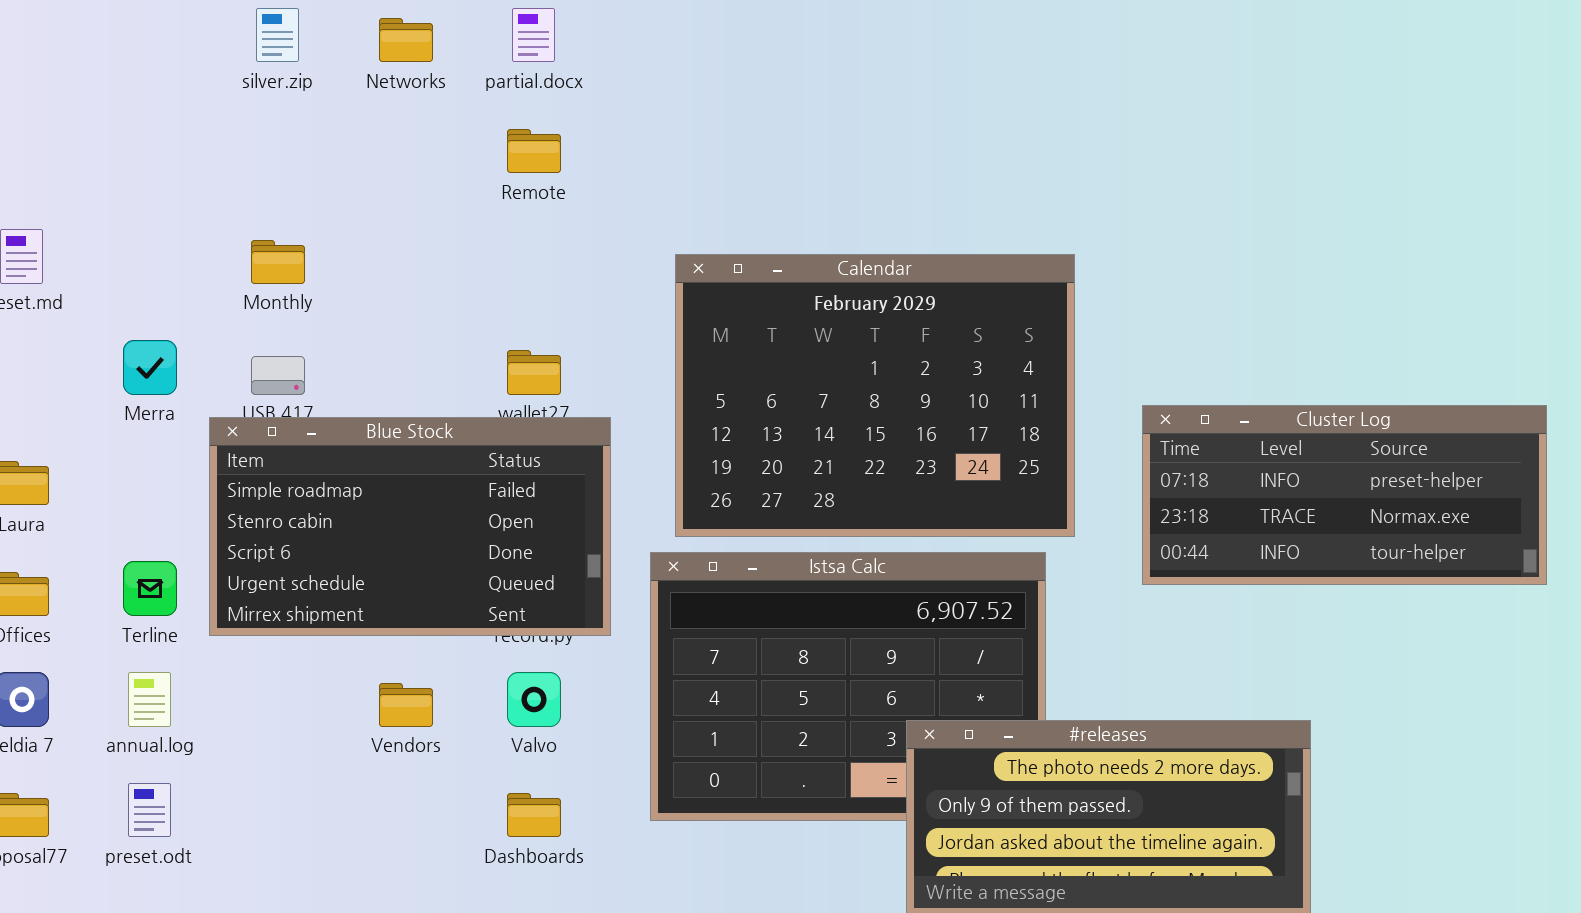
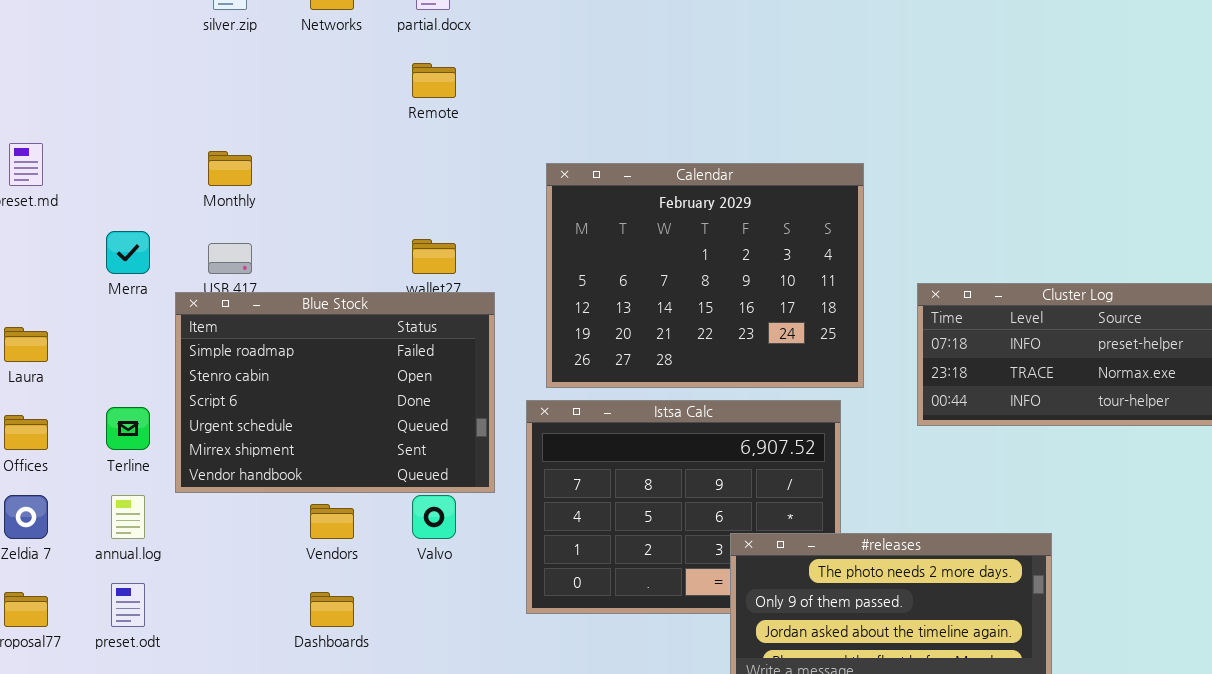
Blue Stock: [209,417,611,636] -> [175,292,495,493], resized
Dashboards: [507,793,561,837] -> [310,592,354,627], moved

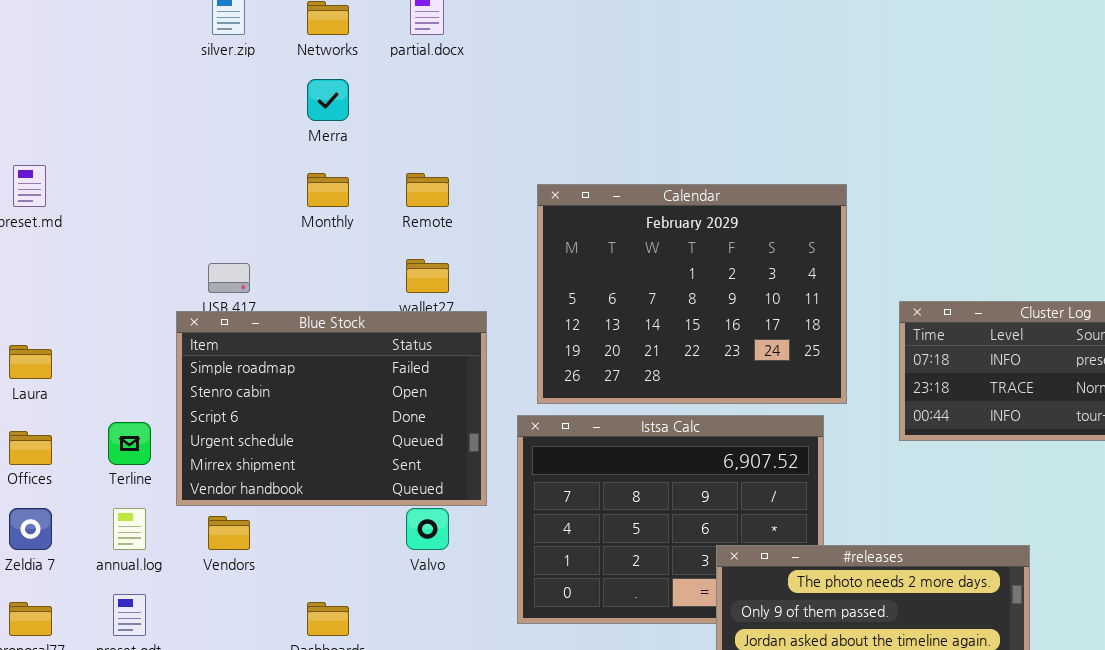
Remote: [412,63,456,98] -> [406,173,449,207], moved
Monthly: [208,151,252,186] -> [307,173,349,207], moved
Merra: [106,231,150,274] -> [307,79,349,121], moved
Vendors: [310,504,354,539] -> [208,516,250,550], moved

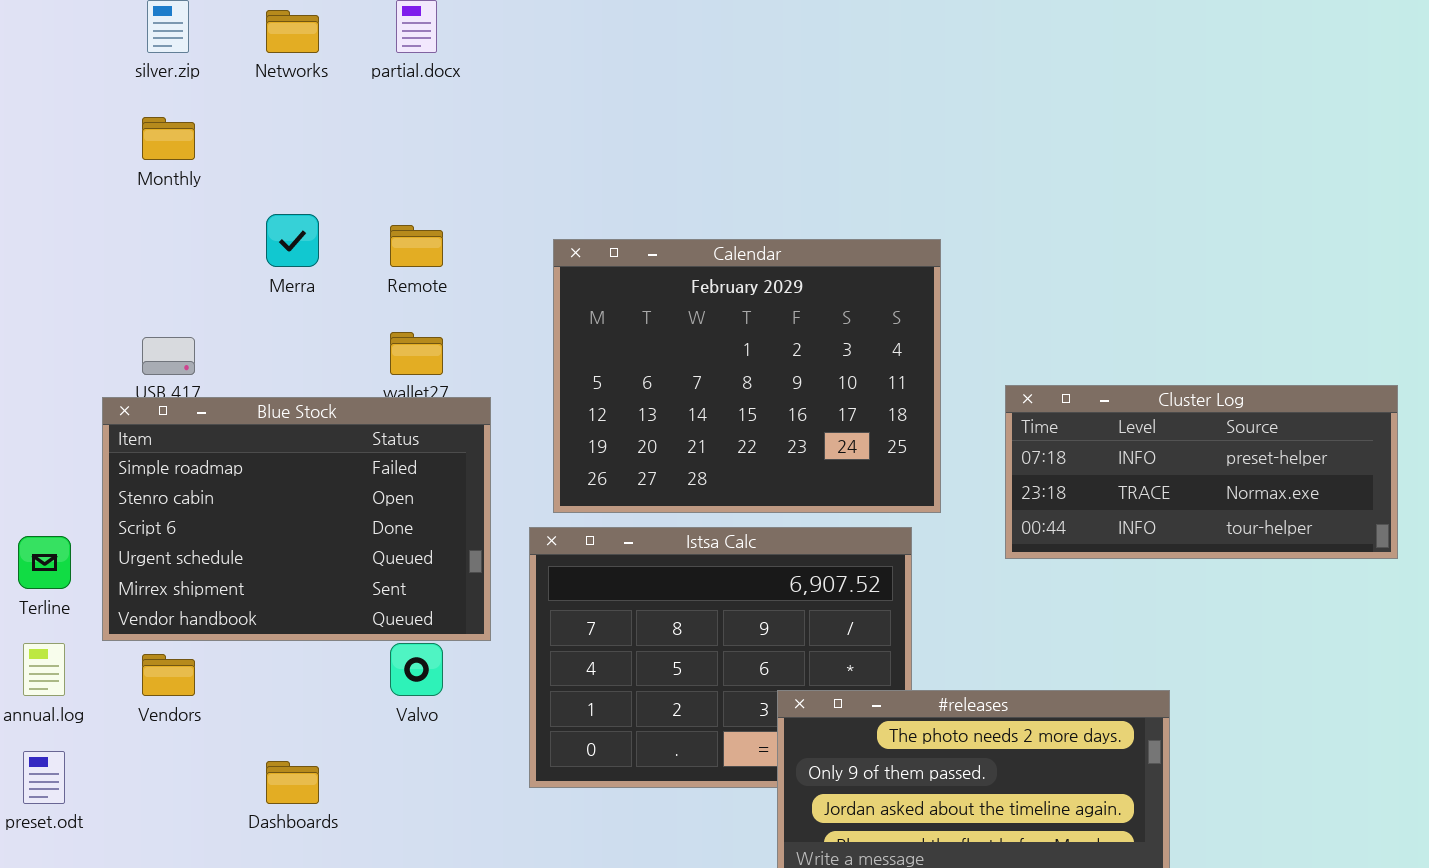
Merra: [307,79,349,121] -> [266,214,319,267], moved
Monthly: [307,173,349,207] -> [142,117,195,160], moved

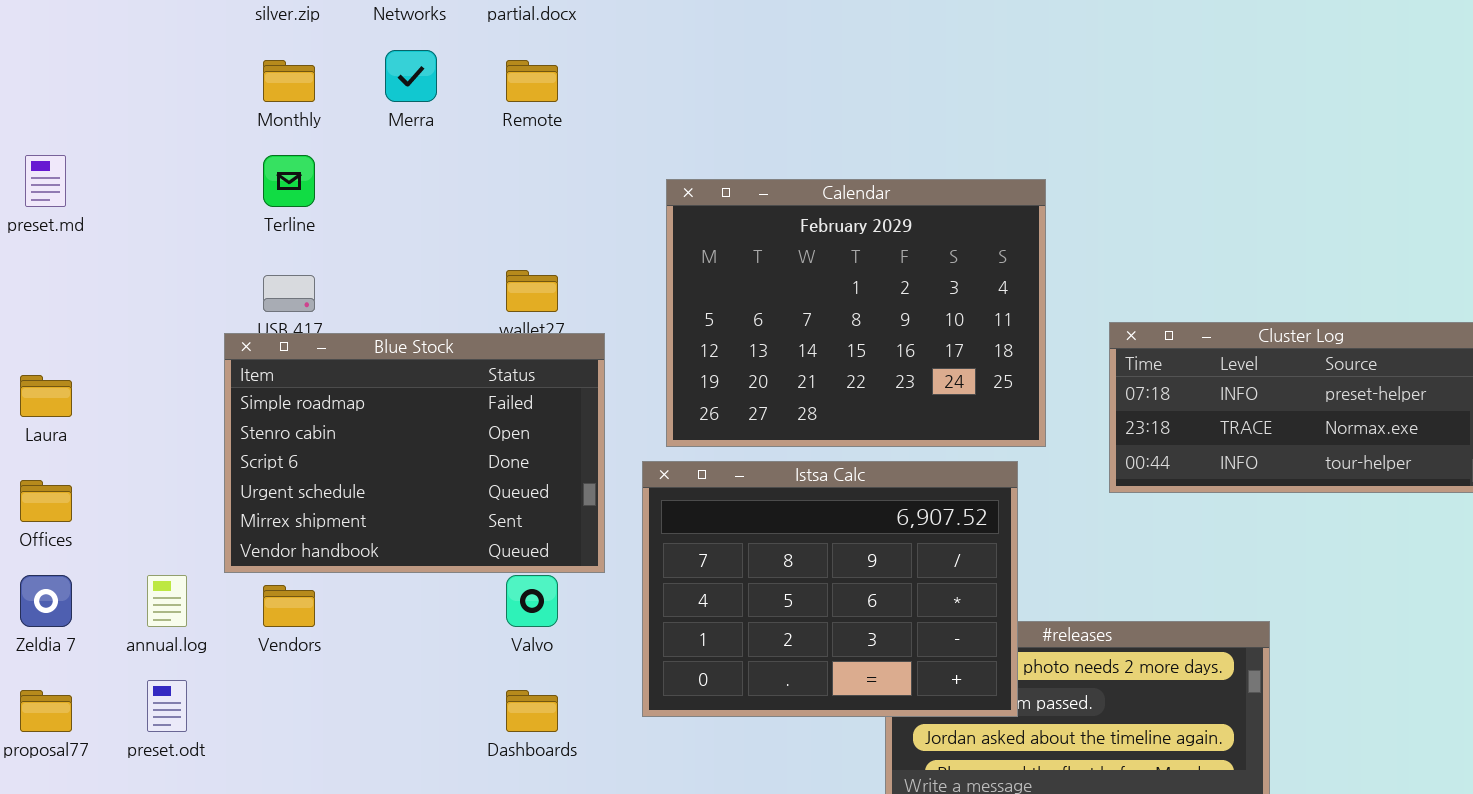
Merra: [266,214,319,267] -> [385,50,437,102], moved
Remote: [390,225,443,267] -> [506,60,558,102], moved
Istsa Calc: [529,527,912,788] -> [642,461,1018,717], raised
Terline: [18,536,71,589] -> [263,155,315,207], moved
Dashboards: [266,761,319,804] -> [506,690,558,732], moved

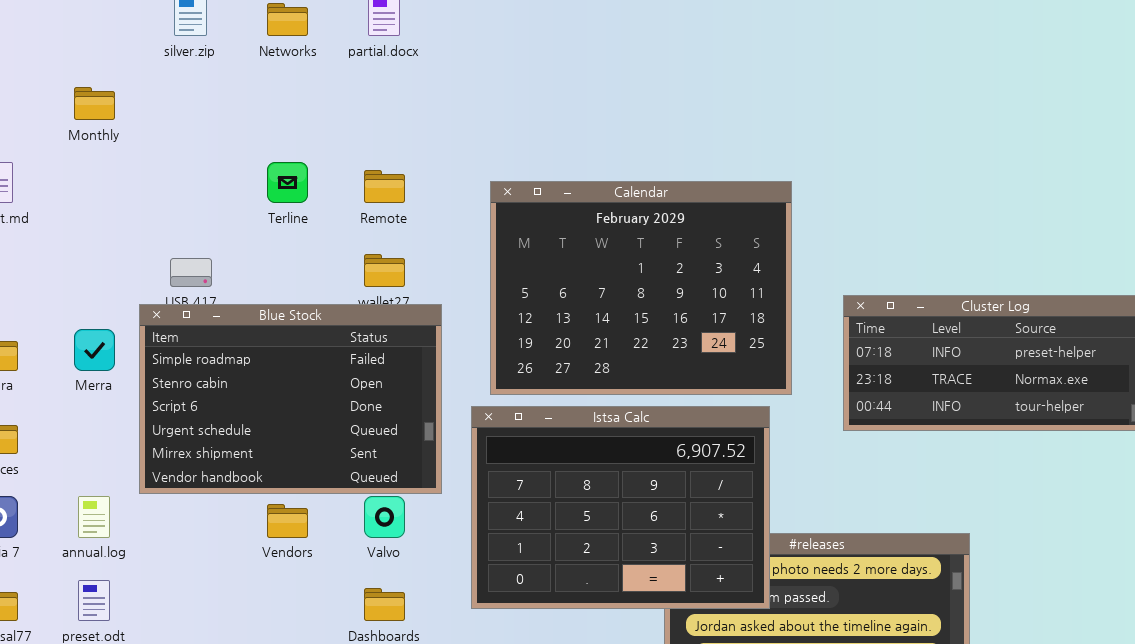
Merra: [385,50,437,102] -> [74,329,115,371], moved
Monthly: [263,60,315,102] -> [74,87,115,120], moved
Remote: [506,60,558,102] -> [364,170,405,203], moved
Terline: [263,155,315,207] -> [267,162,308,203], moved
Vendors: [263,585,315,627] -> [267,504,308,538], moved

